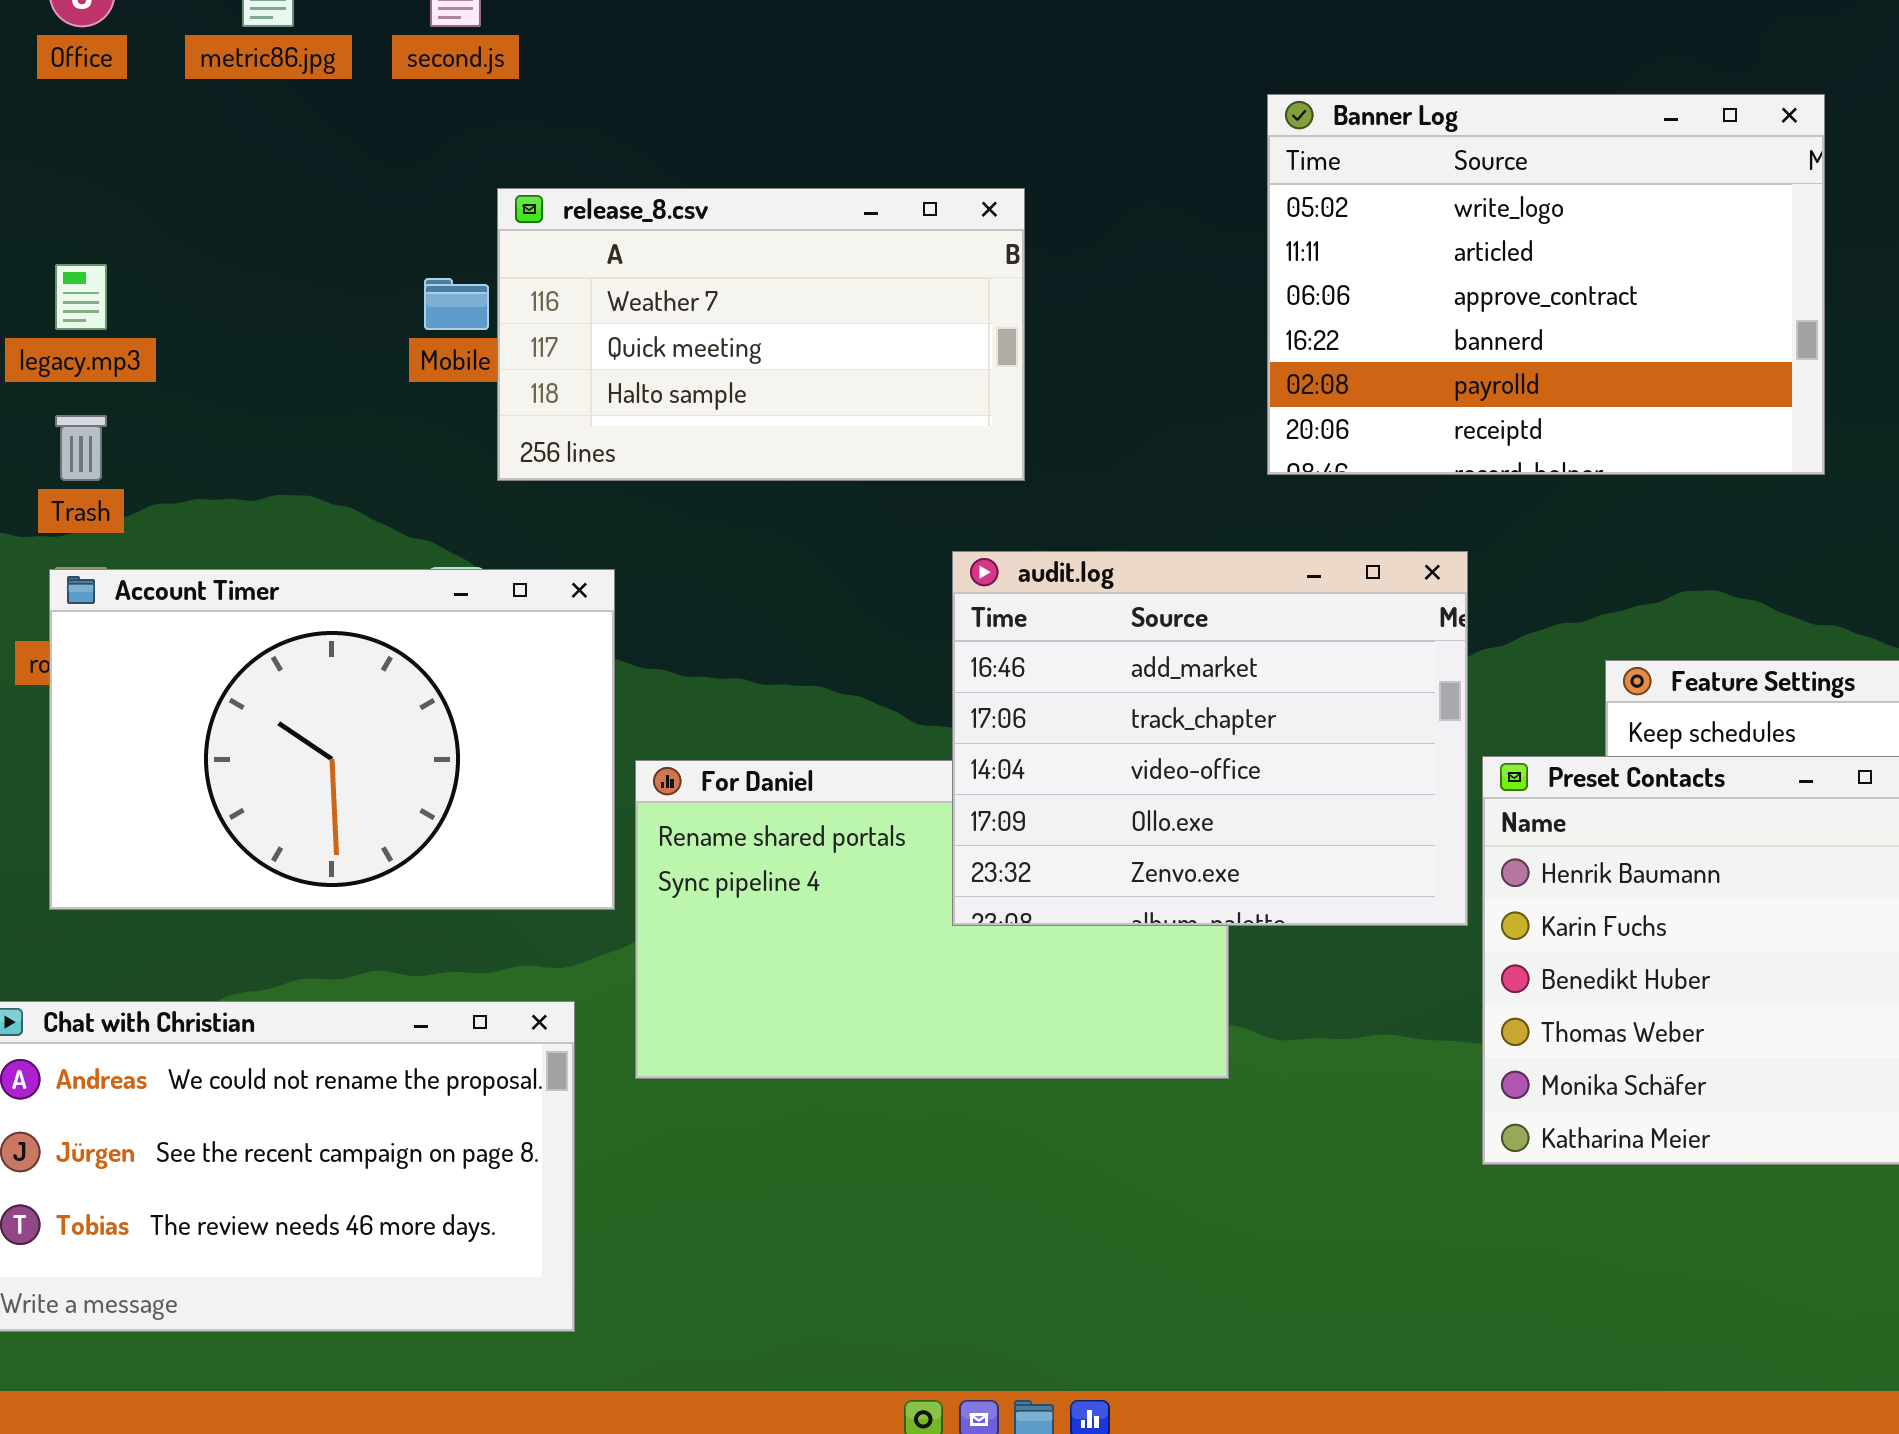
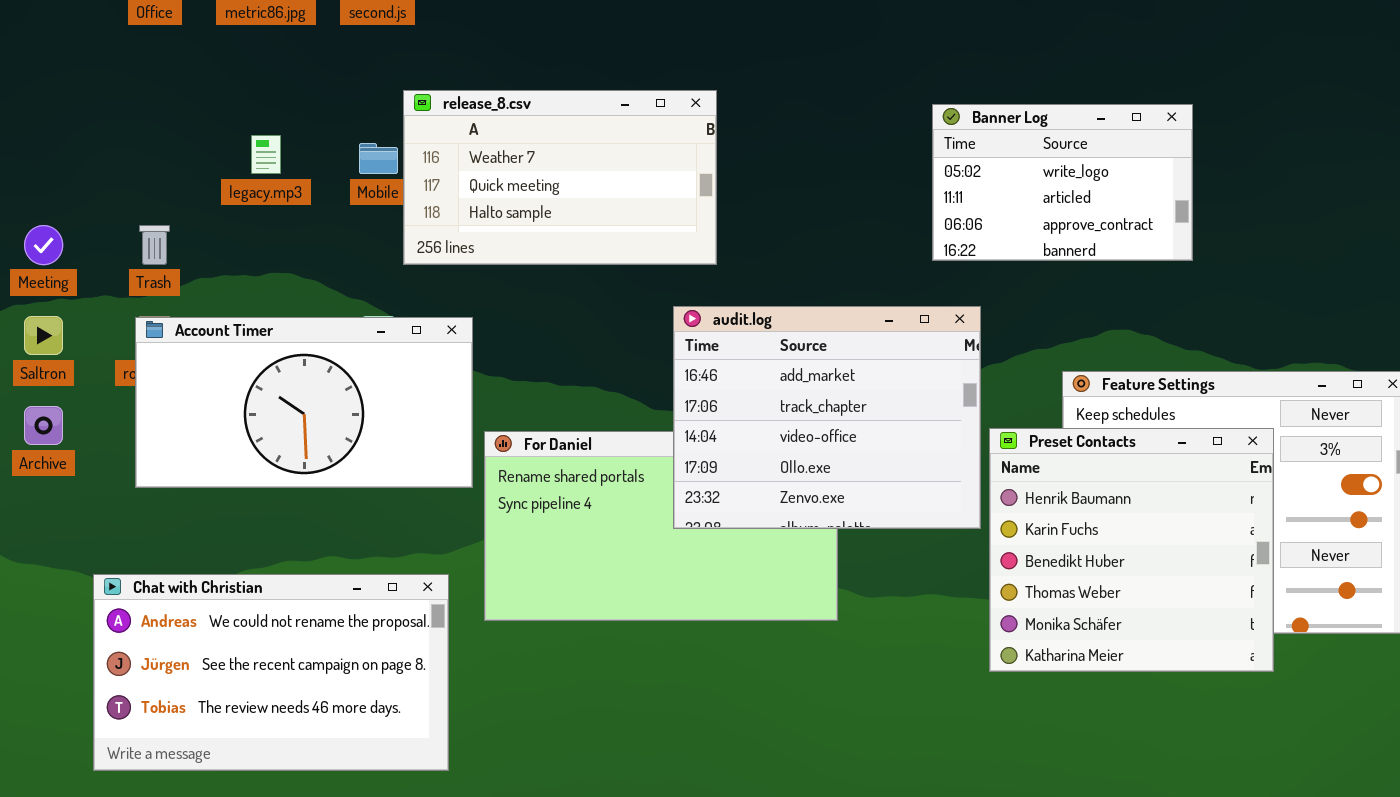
Banner Log: [1267,94,1825,475] -> [932,104,1193,261], resized
legacy.mp3: [55,264,107,330] -> [251,135,281,174], moved
Account Timer: [49,569,615,910] -> [135,317,473,488], resized

